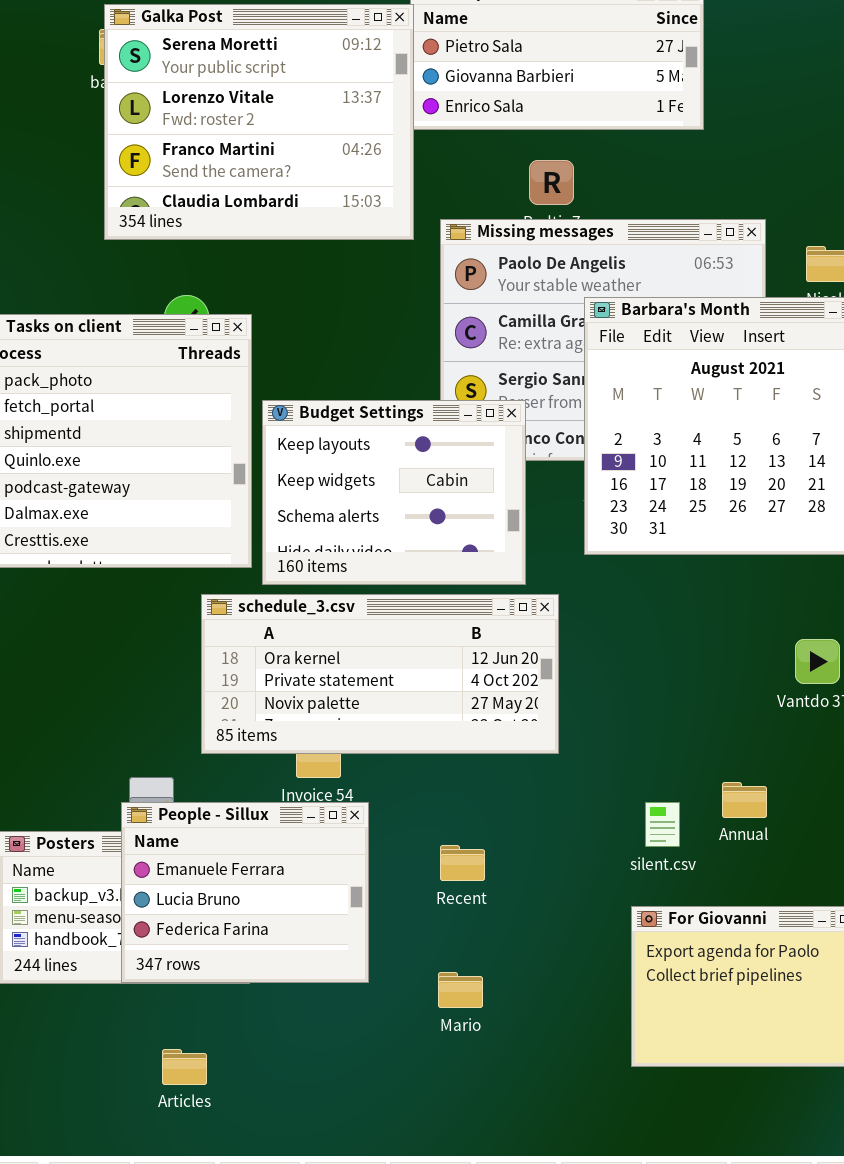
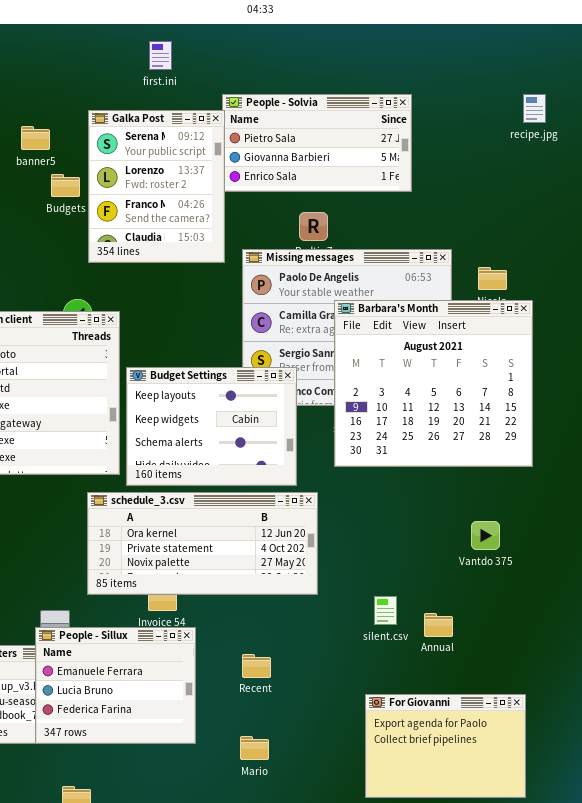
Galka Post: [104,4,414,240] -> [88,110,225,263], resized
silent.csv: [645,802,680,847] -> [374,596,397,625], moved

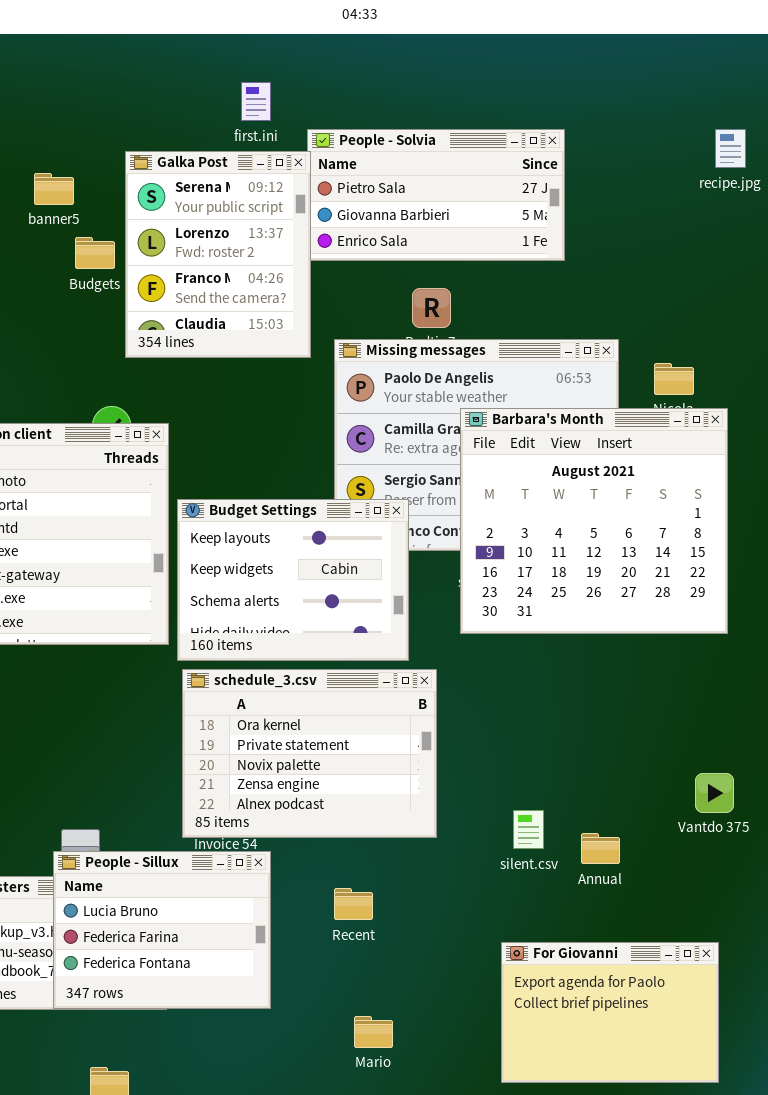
first.ini: [149,41,172,70] -> [241,82,271,121], moved
schedule_3.csv: [87,492,318,595] -> [182,669,437,838], resized
Vantdo 375: [471,521,500,550] -> [695,773,734,813], moved
People - Sillux: [35,627,196,744] -> [53,851,271,1009], scrolled down 1 row
Mario: [240,736,269,760] -> [354,1016,393,1048], moved

